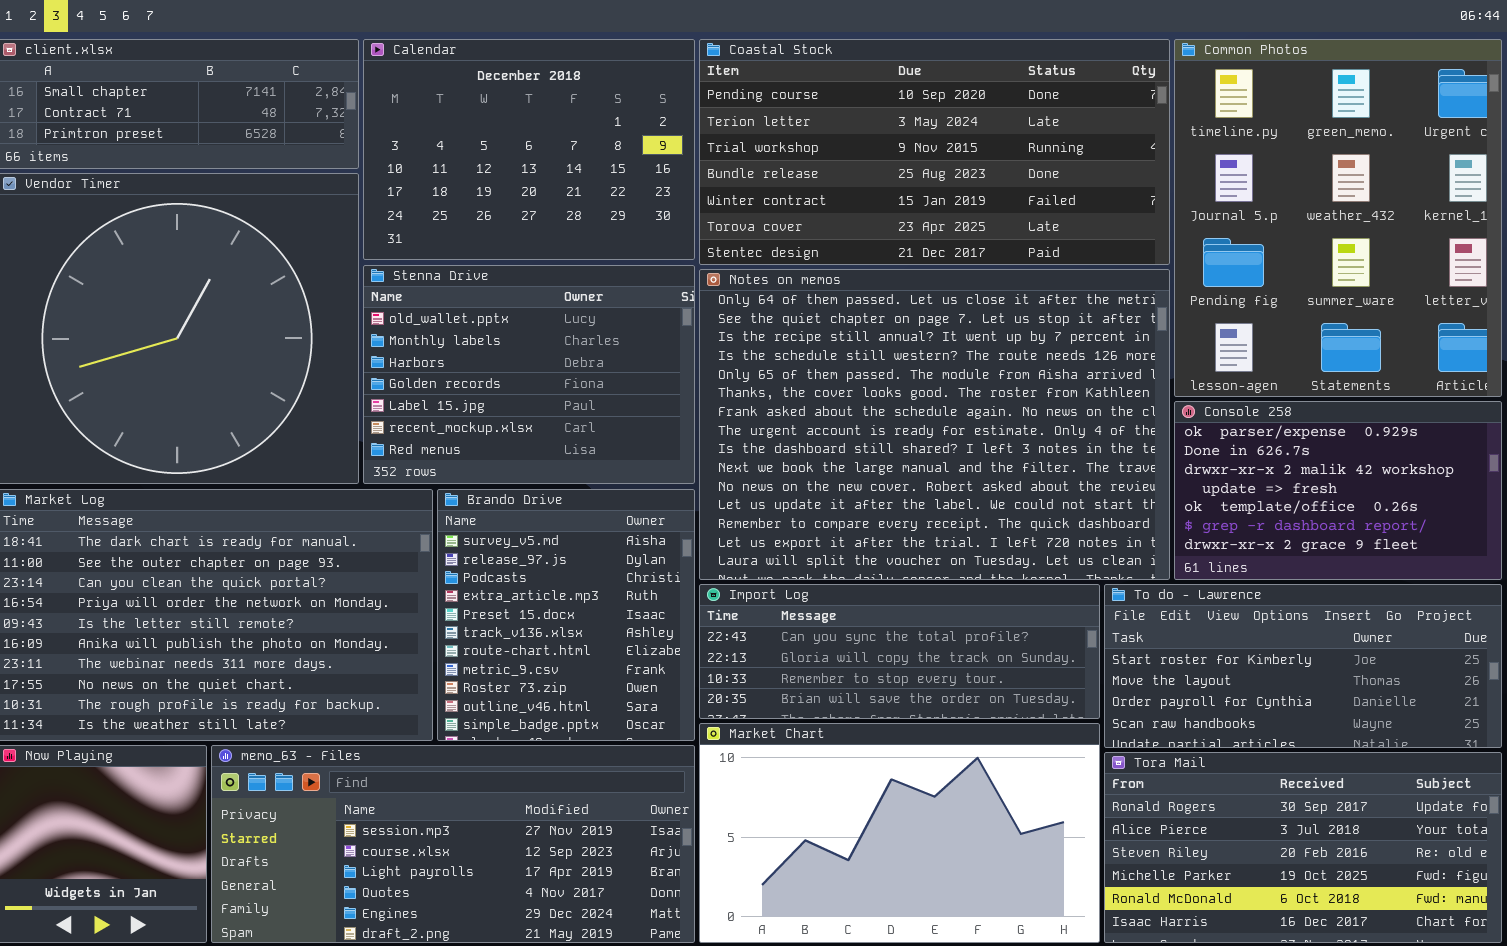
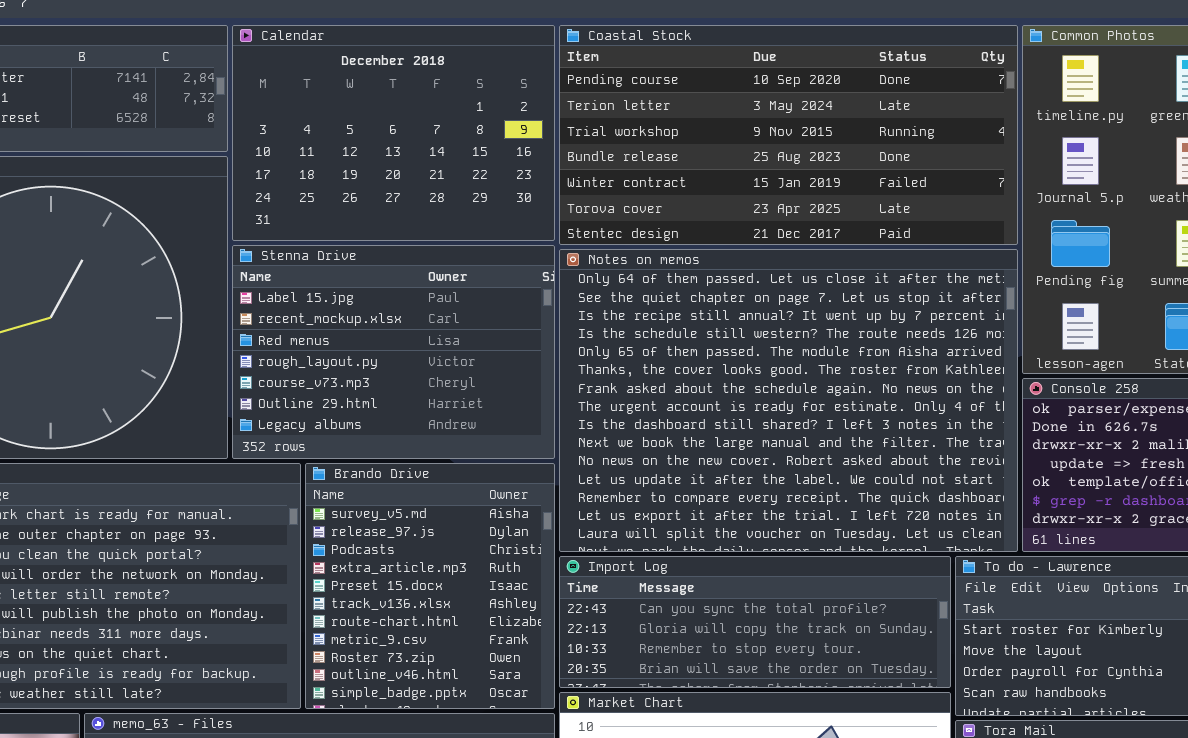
Stenna Drive: [363,265,695,484] -> [232,245,555,459], scrolled down 4 rows

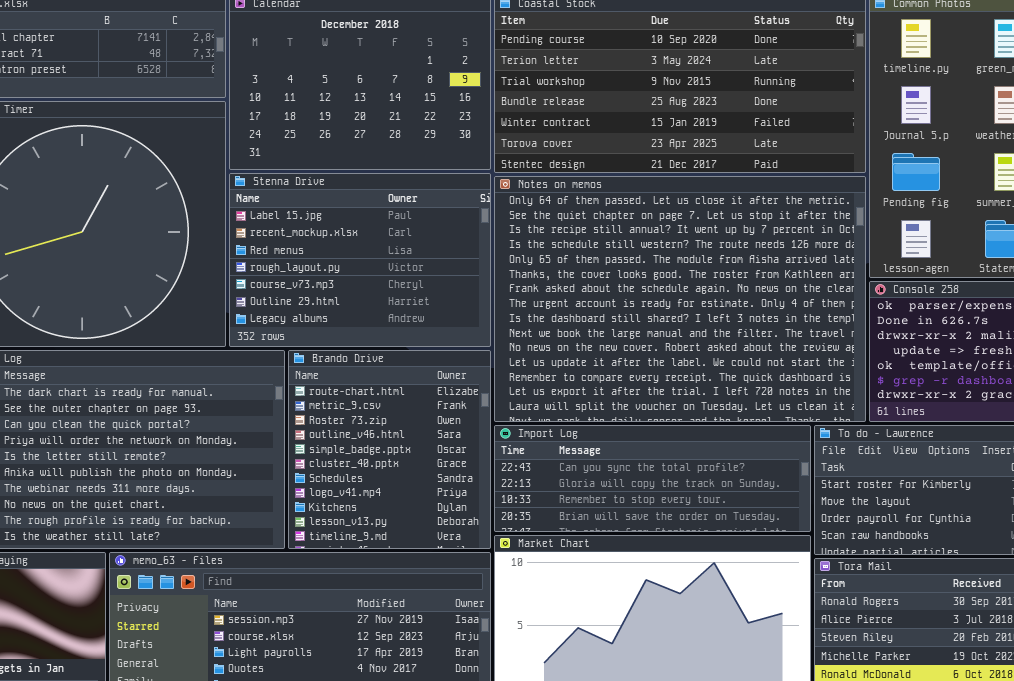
Brando Drive: [305,463,555,709] -> [288,350,491,549], scrolled down 6 rows

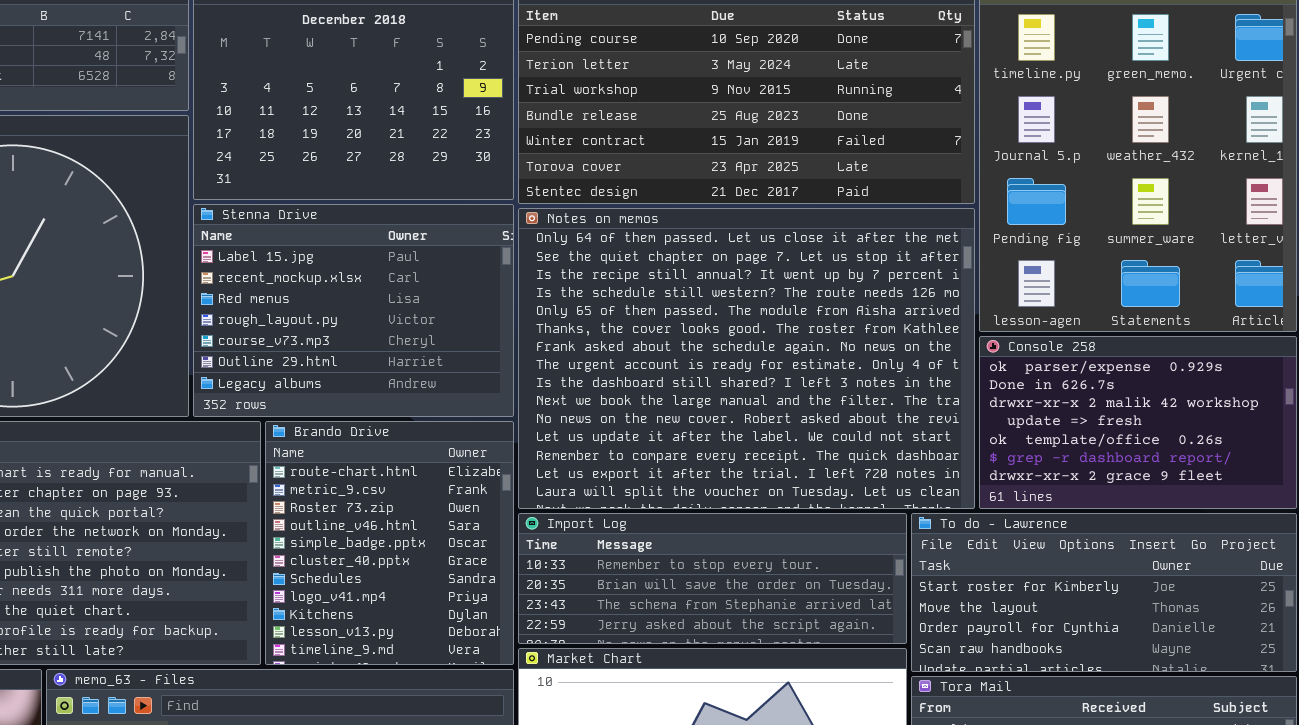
Import Log: [494,425,811,532] -> [518,513,907,644], scrolled down 2 rows

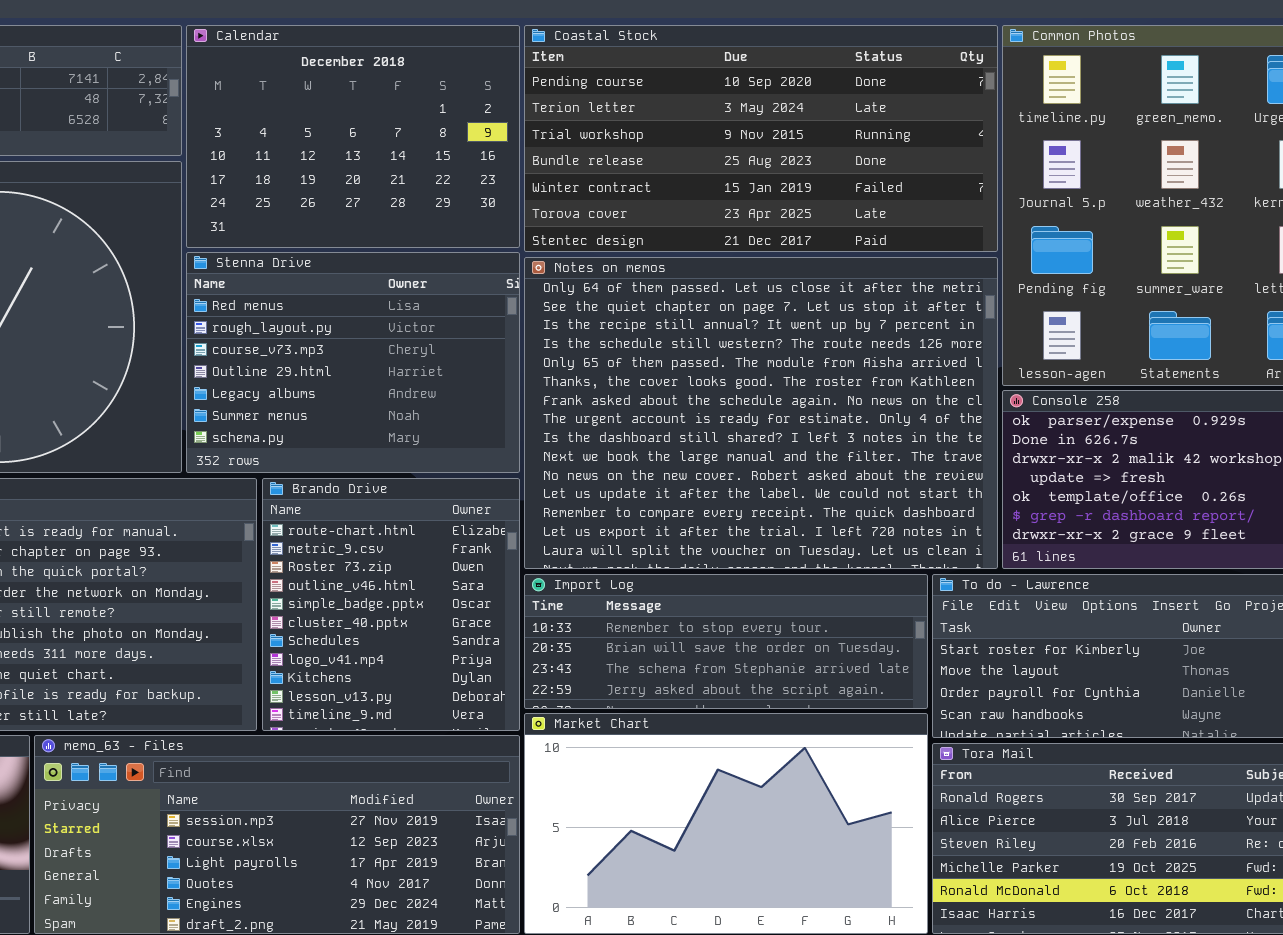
Stenna Drive: [193,204,514,417] -> [186,252,520,473], scrolled down 2 rows

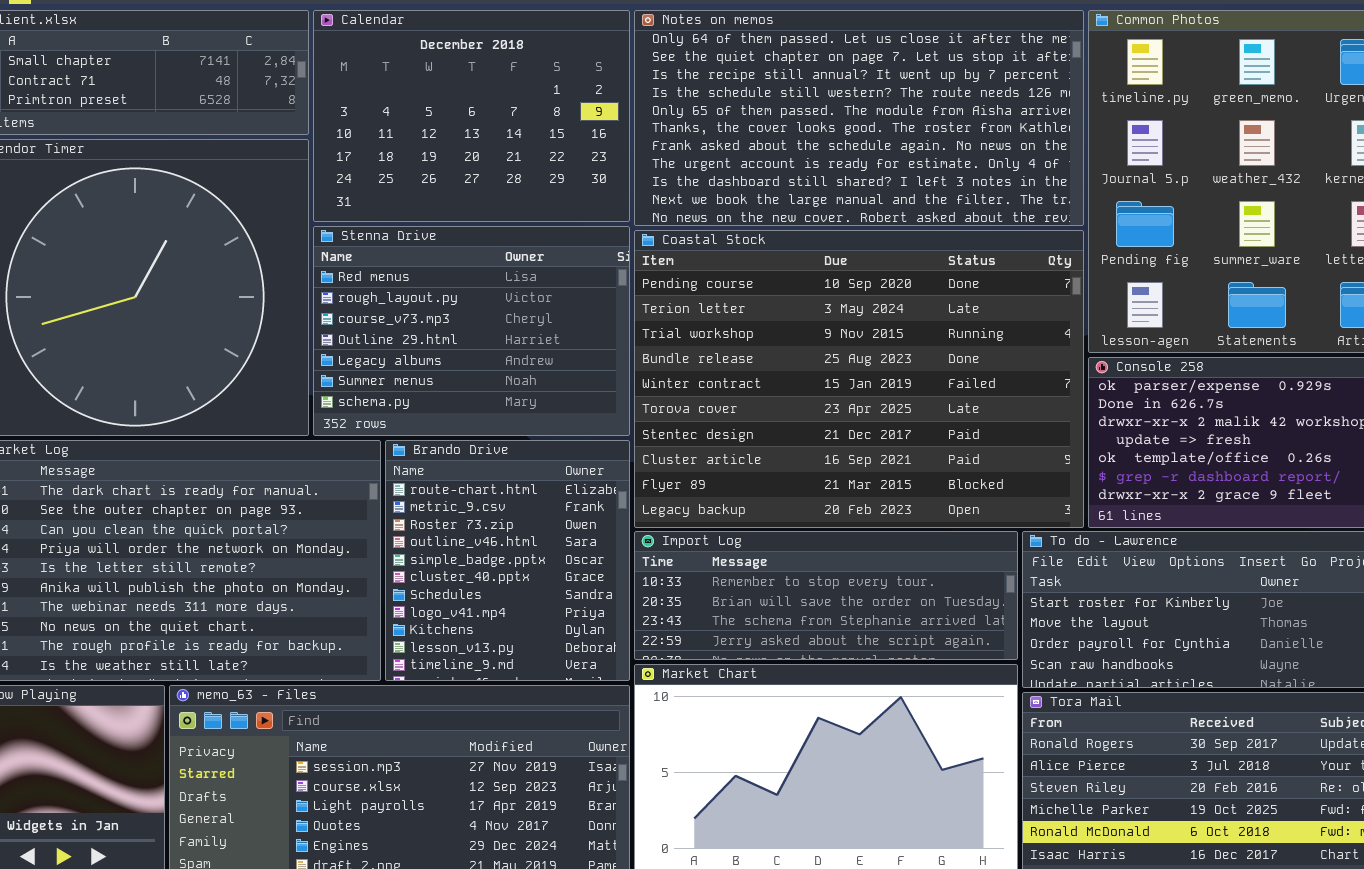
Coastal Stock: [524,25,998,252] -> [634,230,1084,528], moved, resized
Notes on memos: [524,257,998,569] -> [634,10,1084,226], moved, resized

